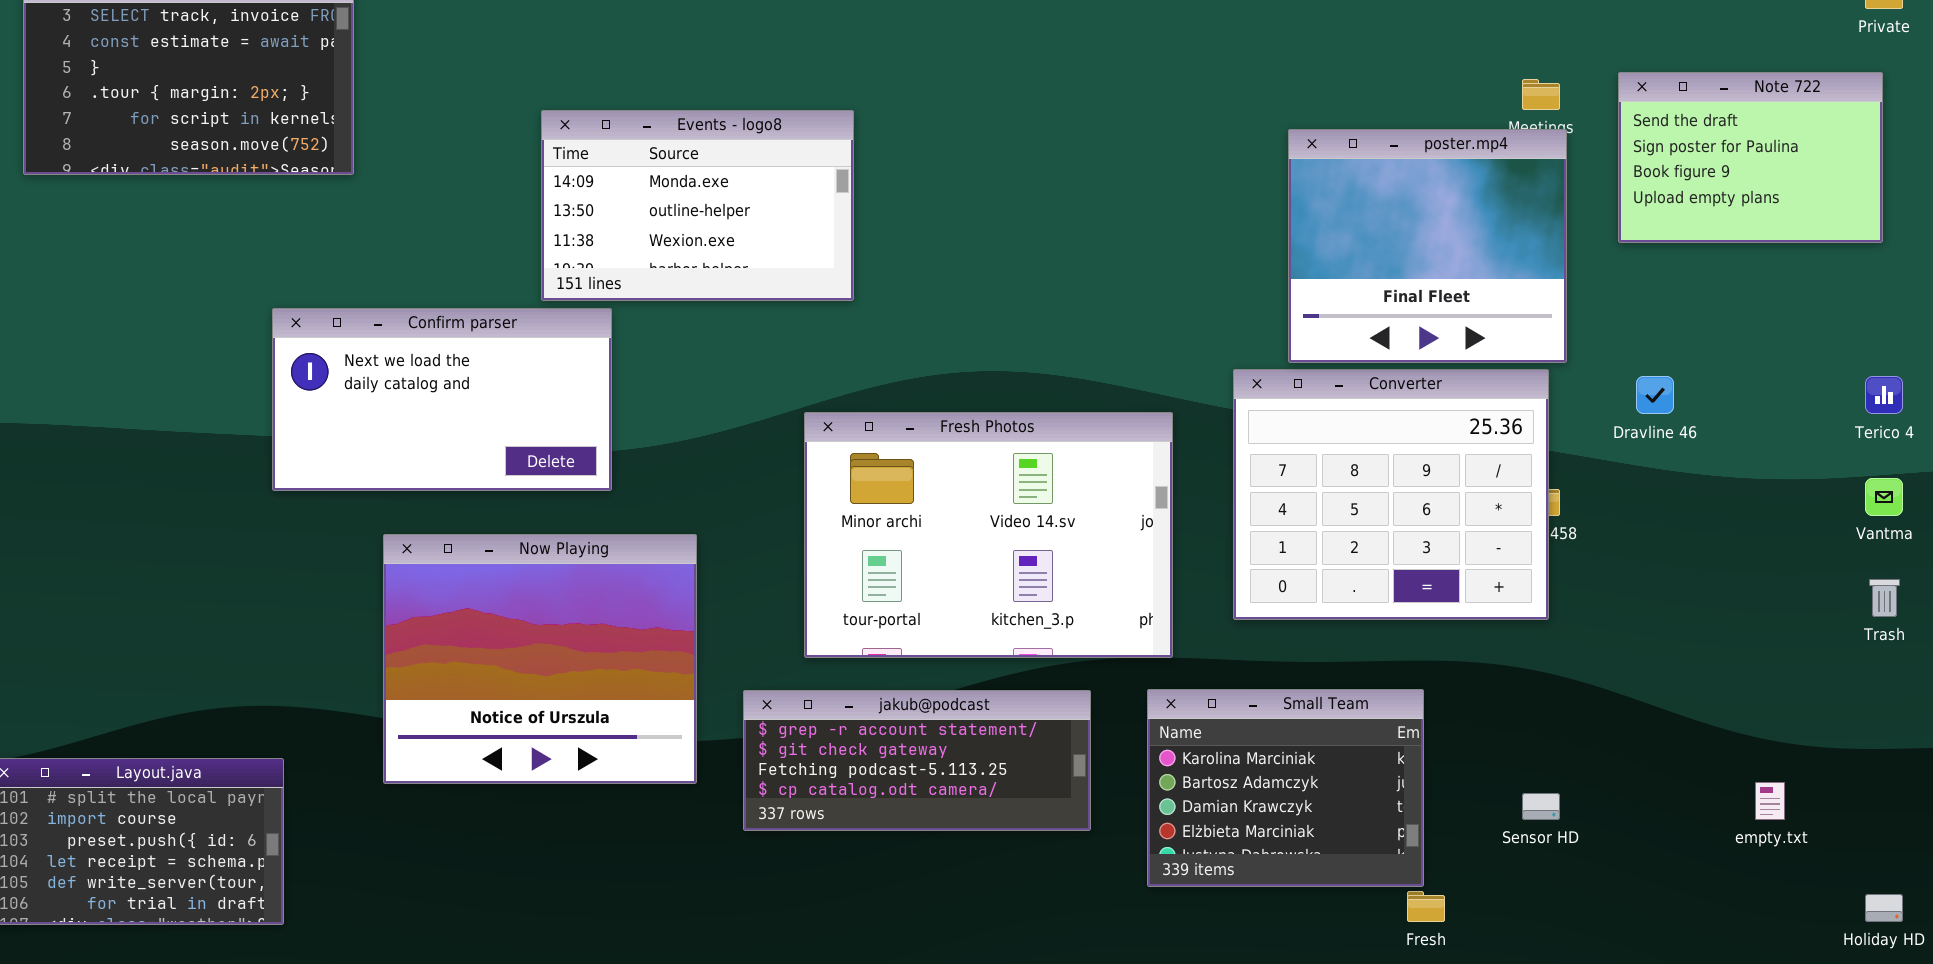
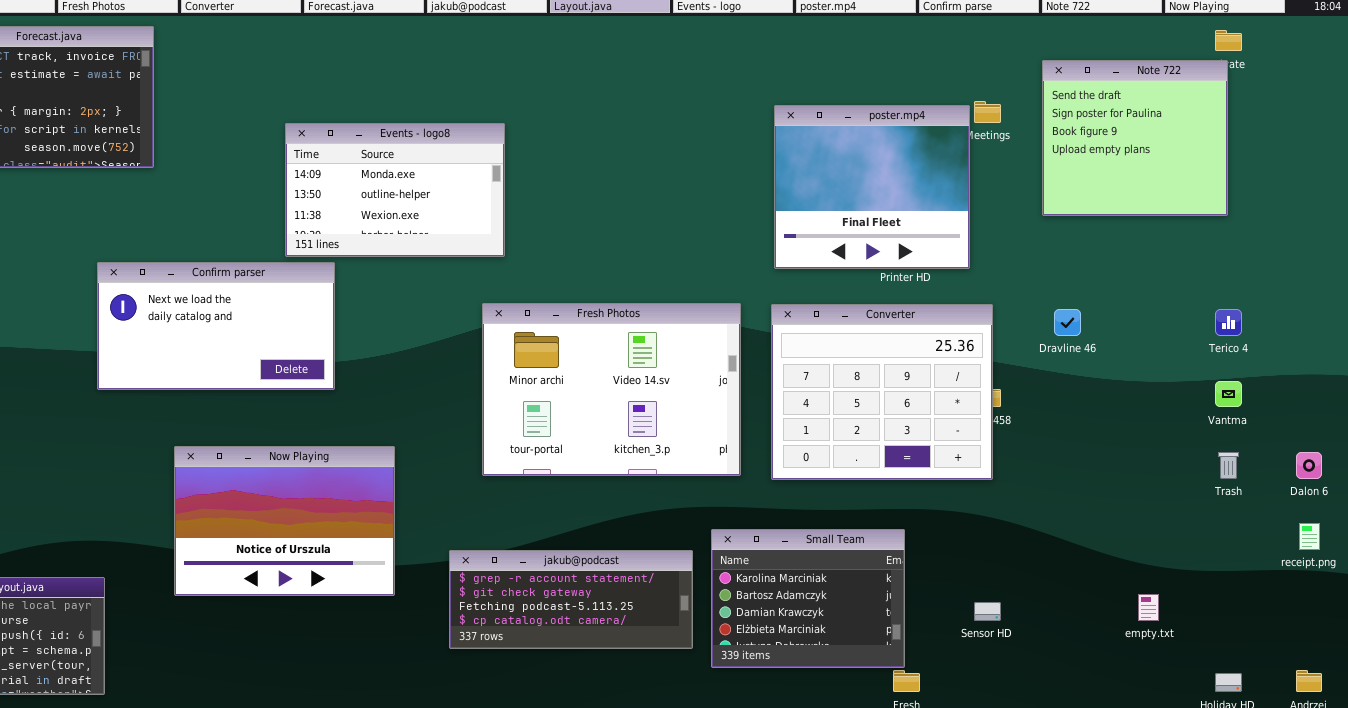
Note 722: [1618,72,1883,243] -> [1042,60,1228,216], resized
poster.mp4: [1288,129,1567,363] -> [774,105,970,269], moved
Fresh Photos: [804,412,1173,658] -> [482,303,741,476], moved
Now Playing: [383,534,697,784] -> [174,446,395,596], resized
jakub@podcast: [743,690,1091,831] -> [449,550,693,649], moved

